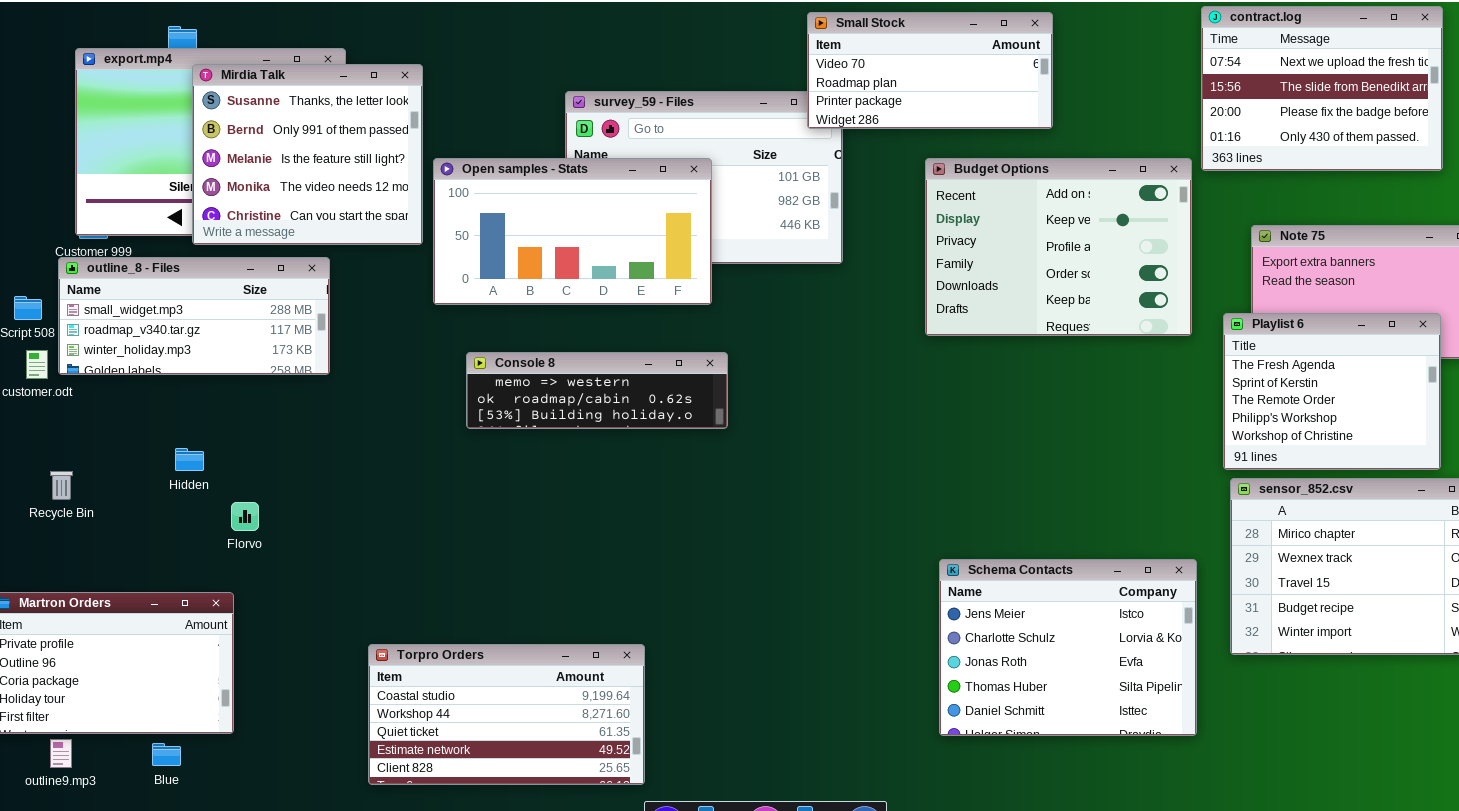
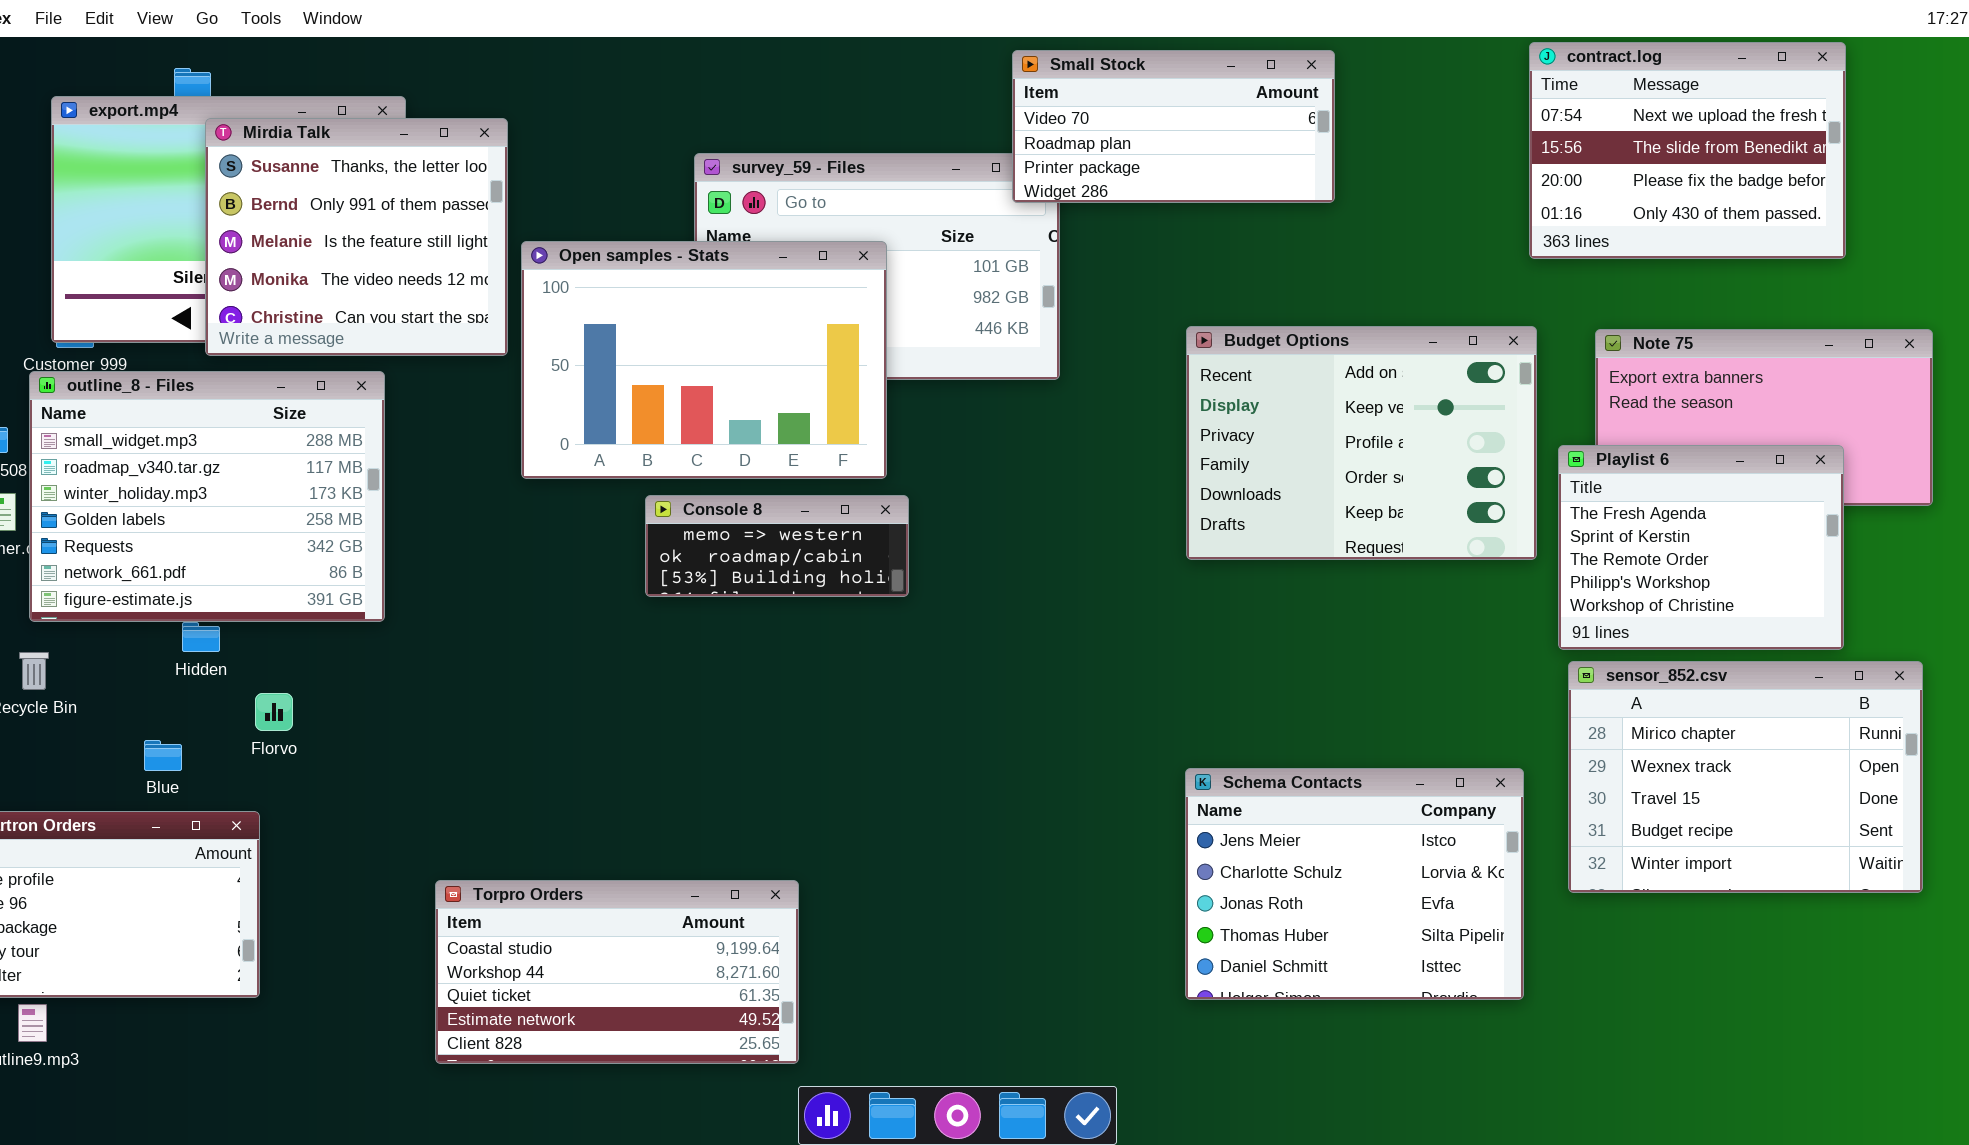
Open samples - Stats: [433,158,712,305] -> [521,241,887,479], resized
Budget Options: [925,158,1192,336] -> [1186,326,1537,560], moved
outline_8 - Files: [58,257,330,375] -> [29,371,385,622], resized
Console 8: [466,352,728,429] -> [645,495,909,597], resized
Blue: [152,743,181,766] -> [144,740,182,771], moved

